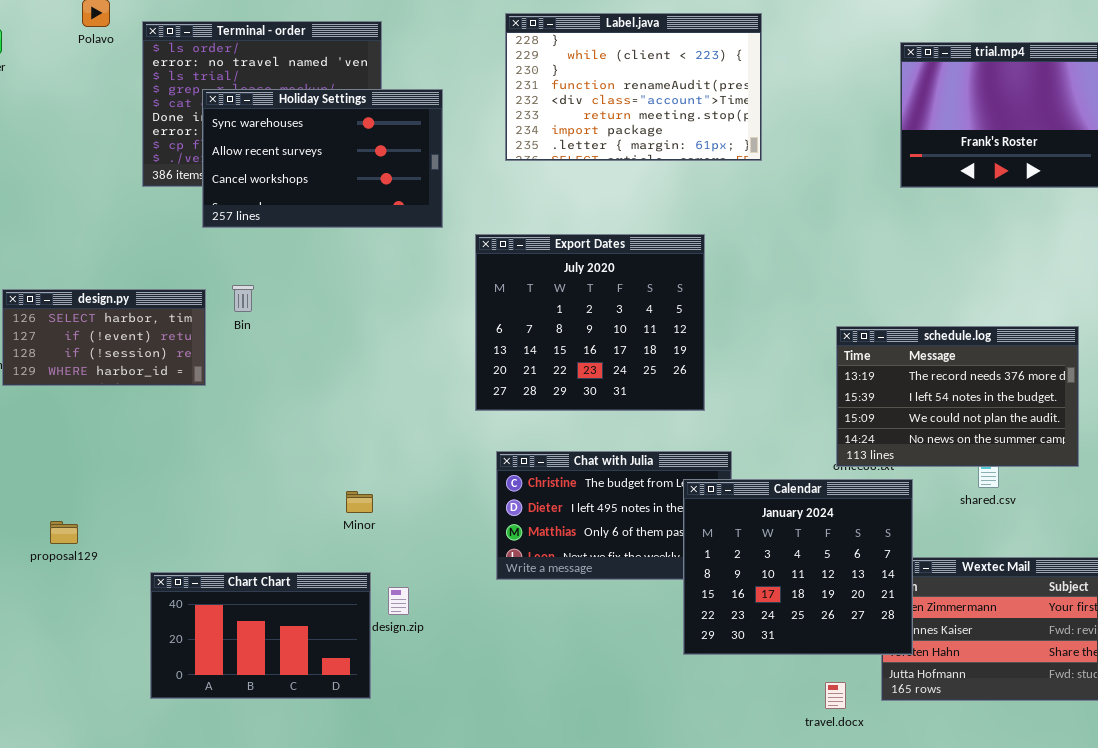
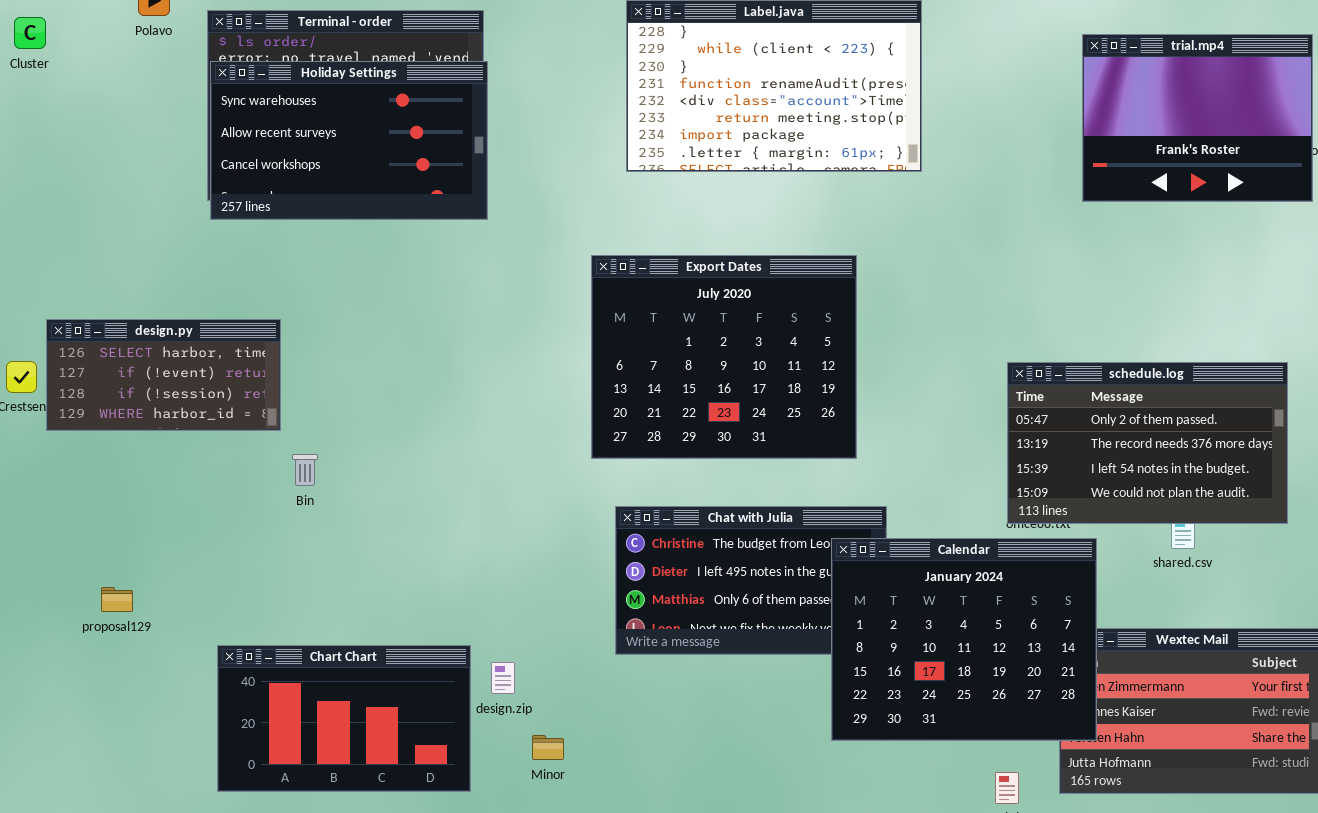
Holiday Settings: [202,89,443,228] -> [210,61,488,220], moved
Bin: [232,285,254,312] -> [292,454,318,486], moved
schedule.log: [836,326,1079,467] -> [1007,362,1288,524], scrolled up 1 row
Minor: [346,491,373,513] -> [532,735,564,760], moved

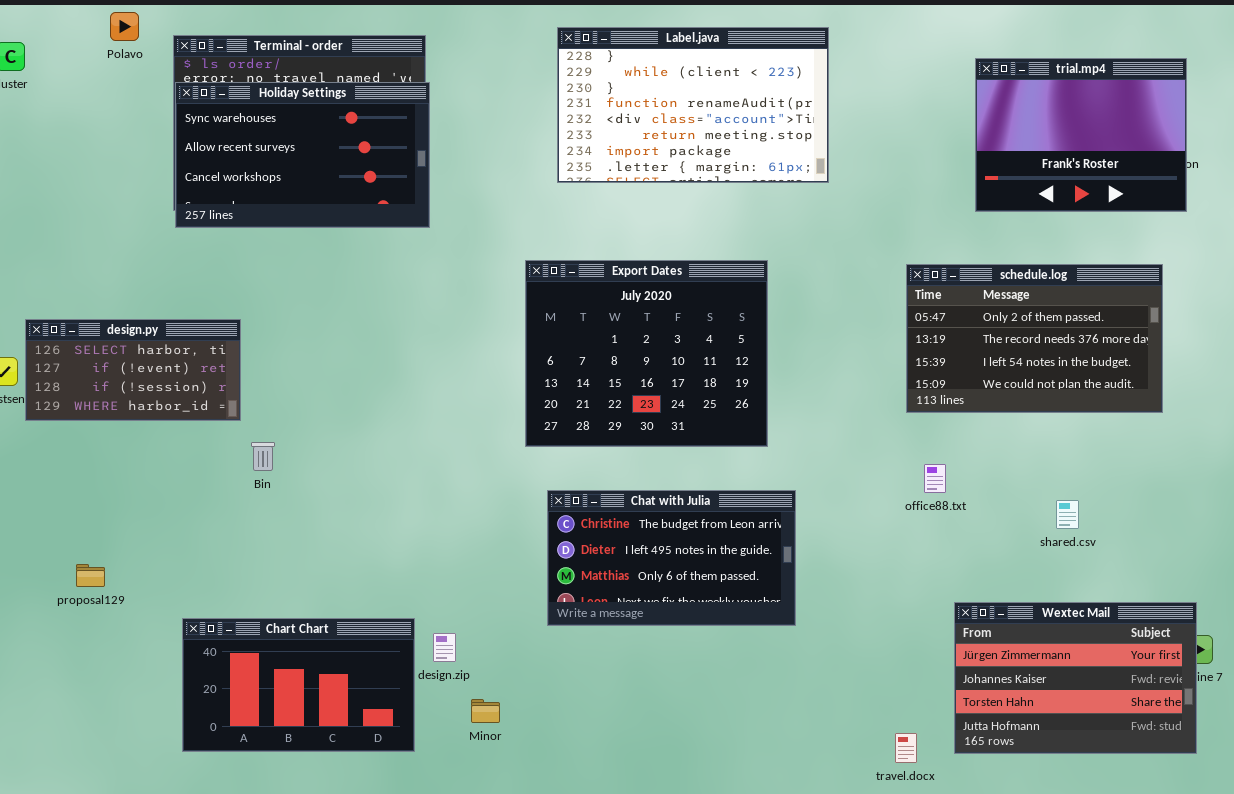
schedule.log: [1007,362,1288,524] -> [906,264,1163,413], moved
Calendar: [831,538,1097,741] -> none, closed

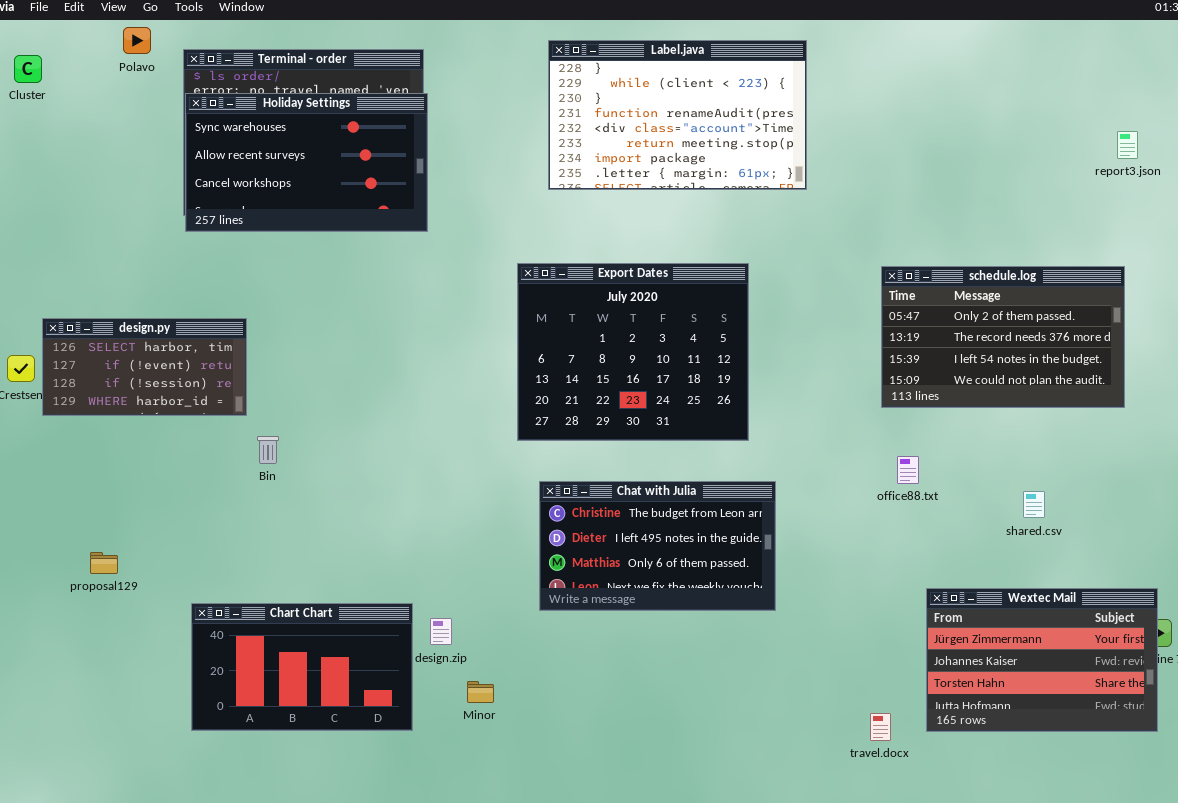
trial.mp4: [975,58,1187,212] -> none, closed

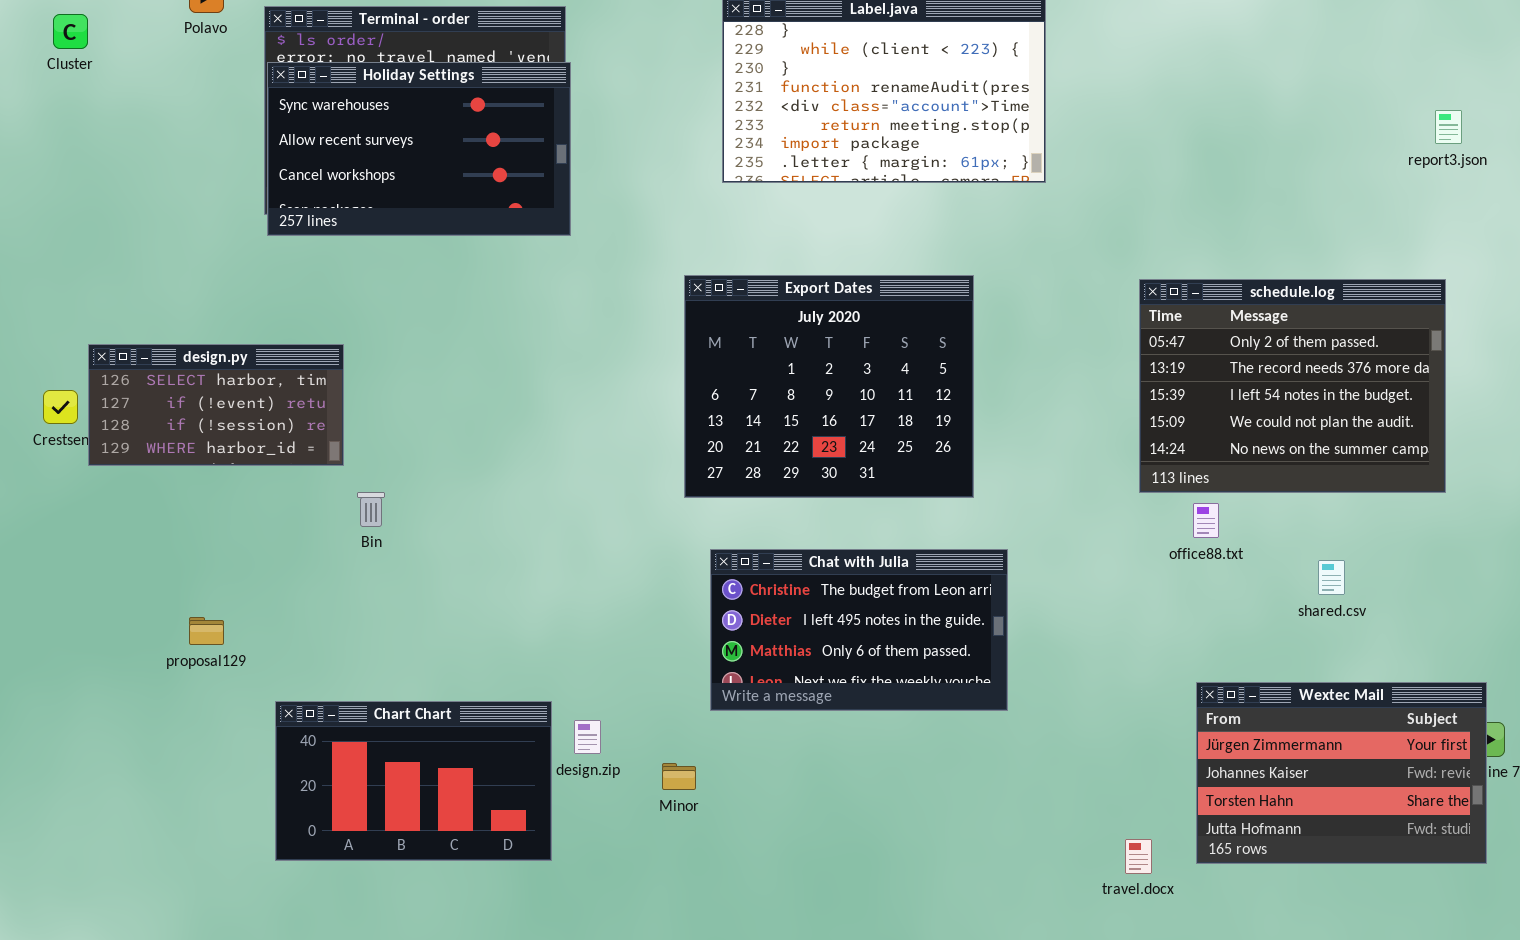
schedule.log: [881,266,1125,408] -> [1139,279,1446,493], resized
office88.txt: [897,456,919,484] -> [1193,503,1219,538], moved
proposal129: [90,552,118,574] -> [189,617,224,645], moved
Minor: [467,681,494,703] -> [662,763,696,790], moved

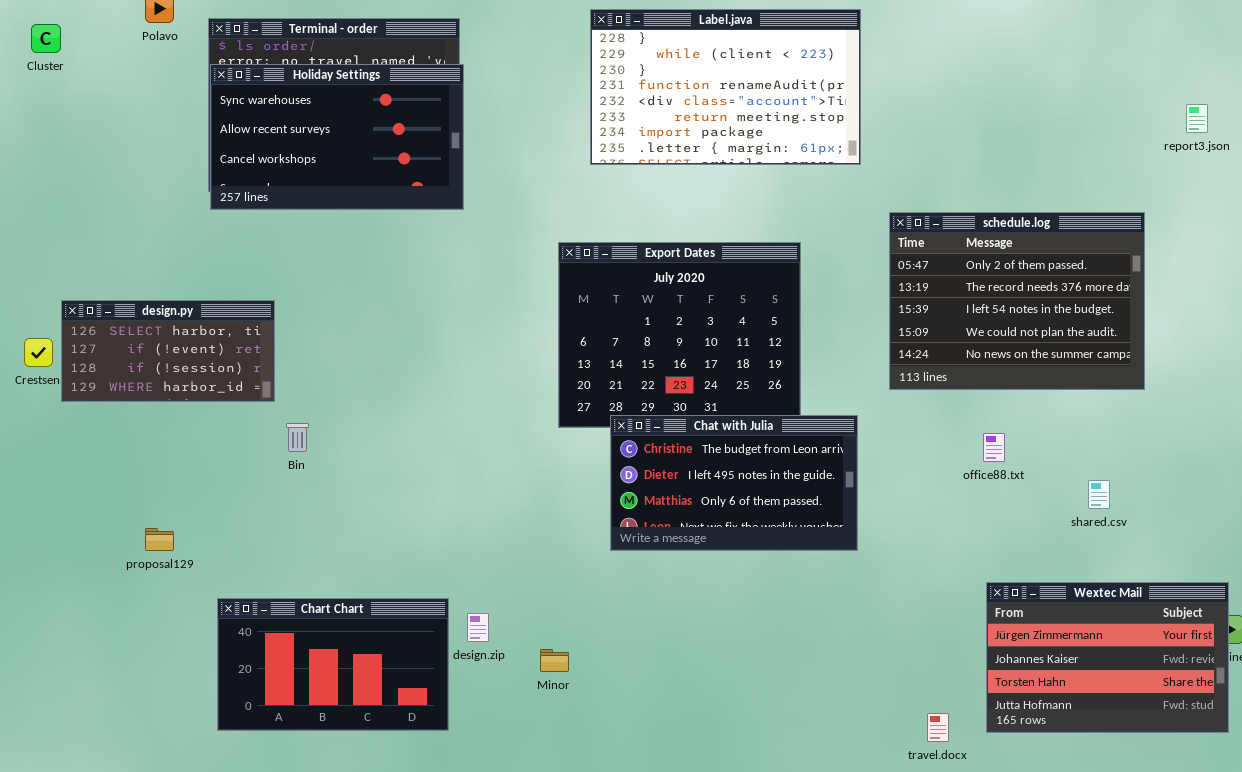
schedule.log: [1139,279,1446,493] -> [889,212,1145,390], moved
Chat with Julia: [710,549,1008,711] -> [610,415,858,551], moved

